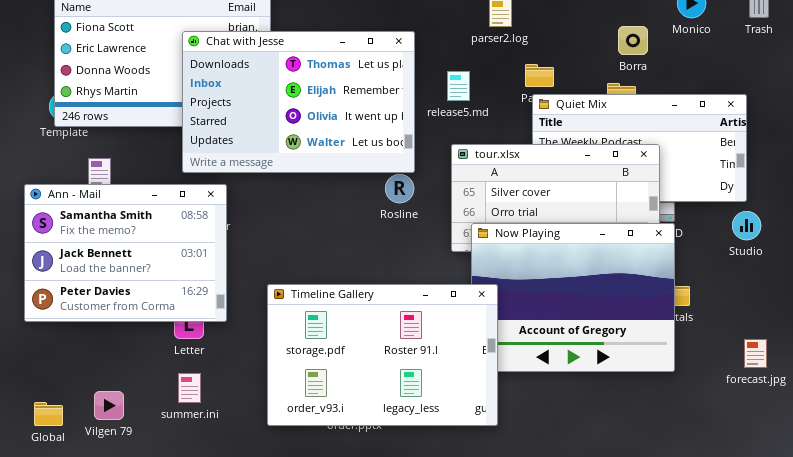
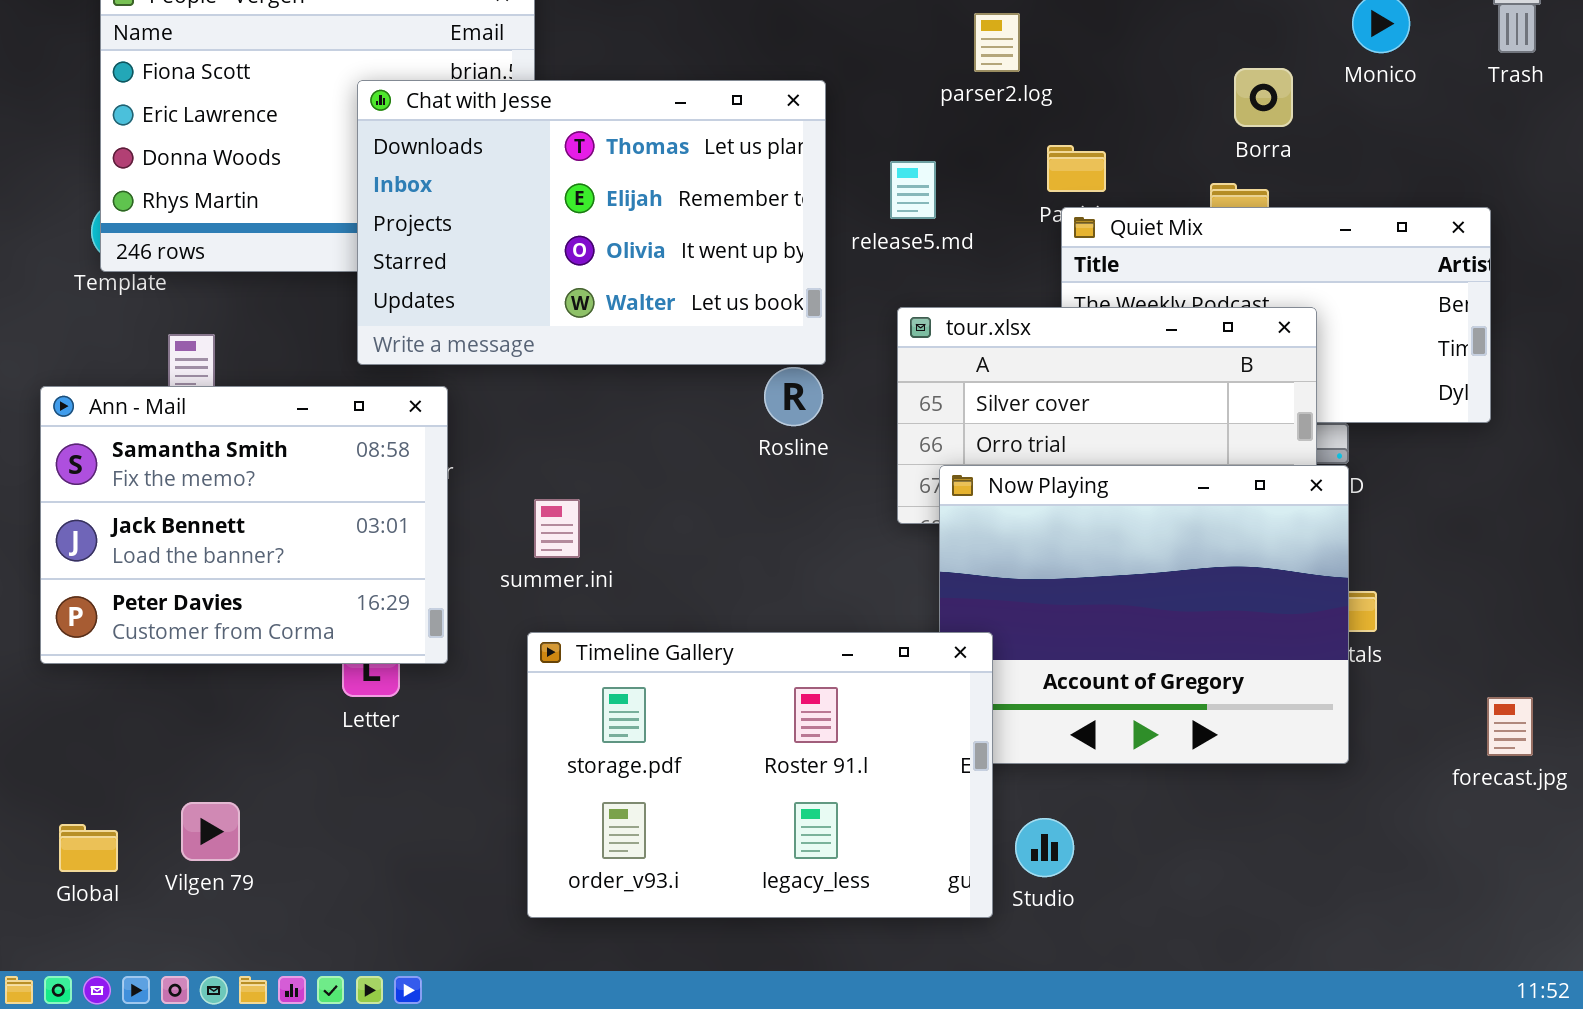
Studio: [732,211,761,240] -> [1015,818,1074,877], moved
Timeline Gallery: [267,284,498,426] -> [527,632,993,918], moved
summer.ini: [178,373,201,403] -> [534,499,580,558], moved

